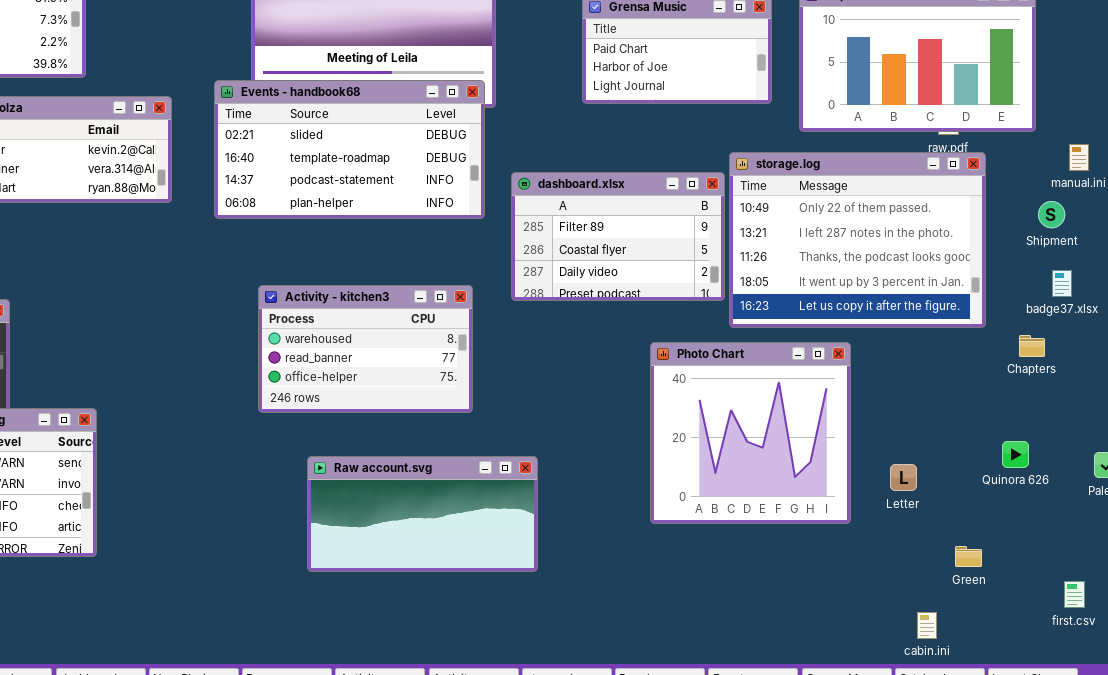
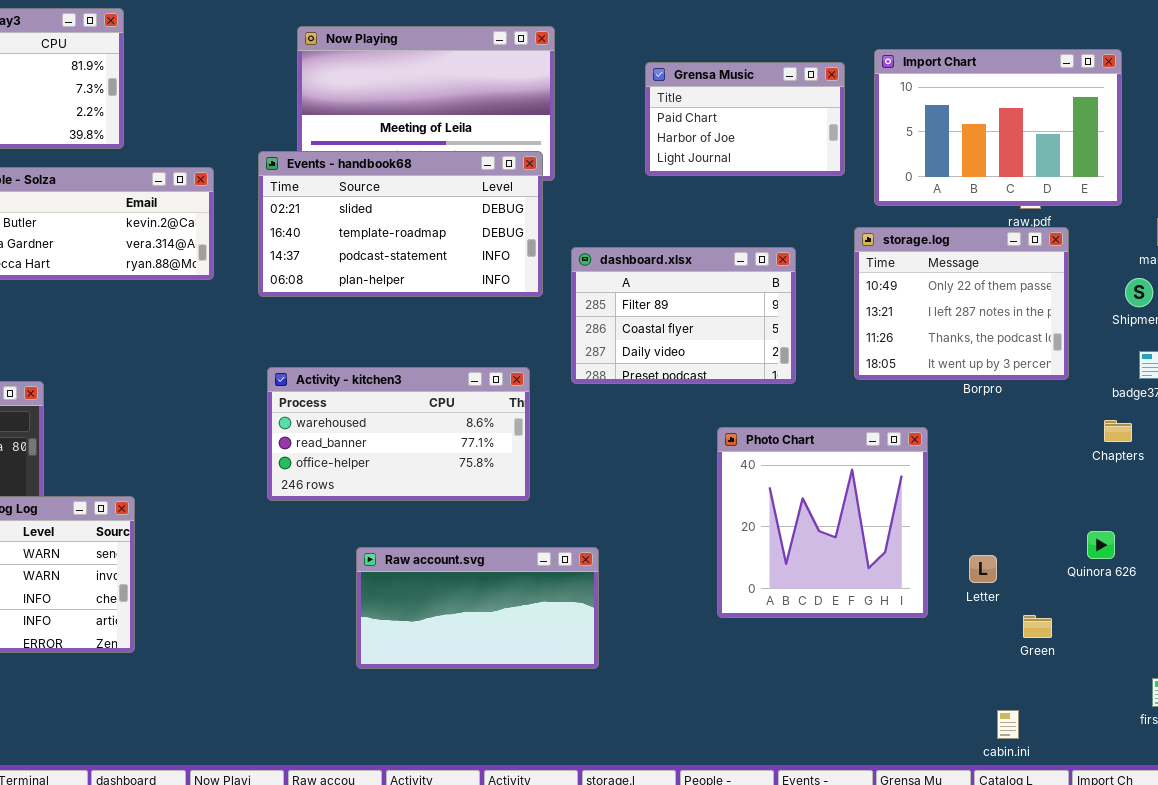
storage.log: [729,152,986,328] -> [854,227,1069,380], resized
Activity - kitchen3: [258,285,473,413] -> [267,367,530,501], resized
Green: [955,546,982,567] -> [1023,615,1052,638], moved

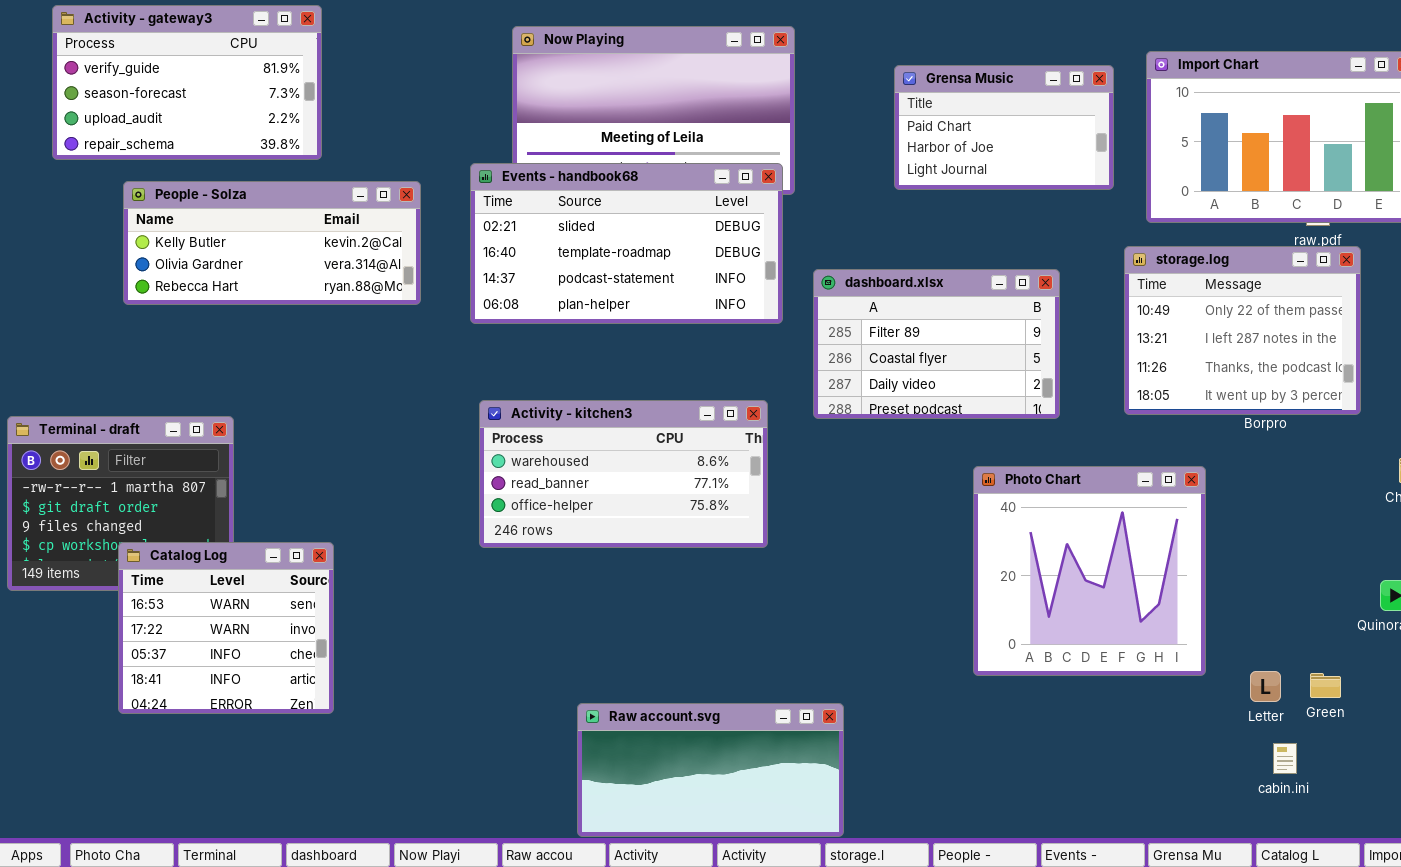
Raw account.svg: [356,547,599,669] -> [577,703,844,837], moved
Letter: [969,555,997,583] -> [1250,671,1281,702], moved
cabin.ini: [997,710,1019,739] -> [1273,743,1297,774], moved

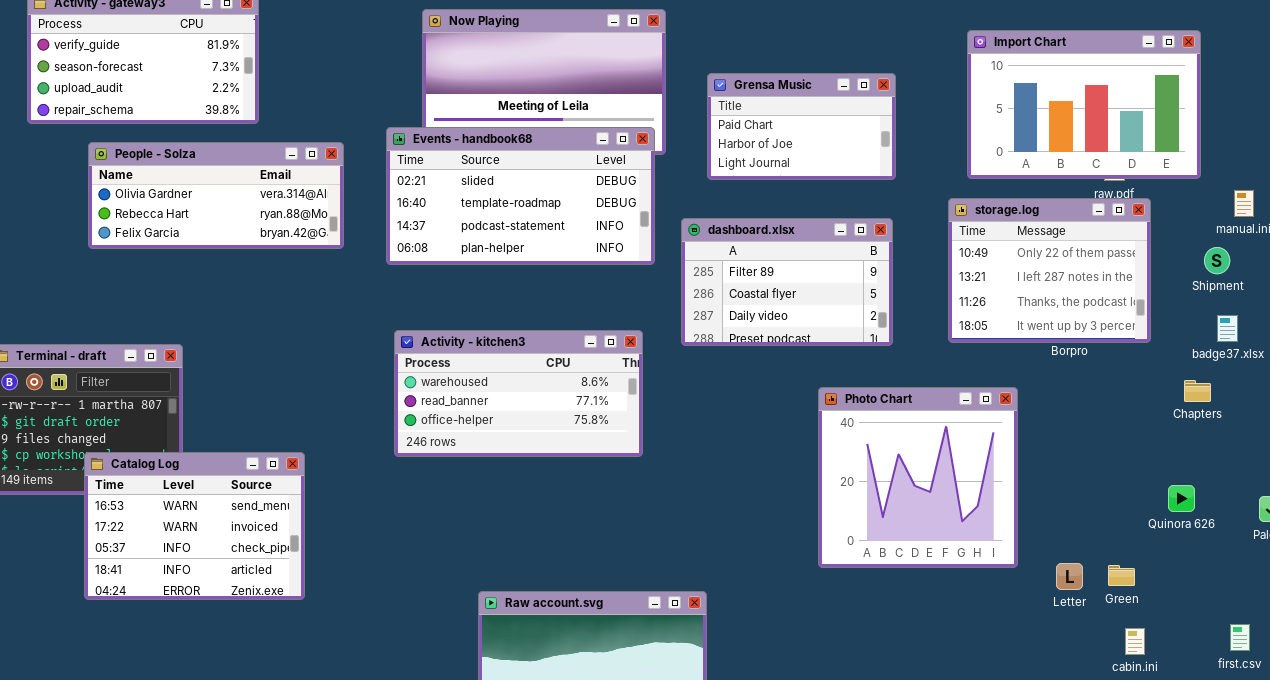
Grensa Music: [894,65,1114,190] -> [707,73,896,180], moved
People - Solza: [123,181,421,305] -> [88,142,344,249], scrolled down 1 row
Catalog Log: [118,542,334,714] -> [84,452,305,600], resized
cabin.ini: [1273,743,1297,774] -> [1125,628,1145,655], moved

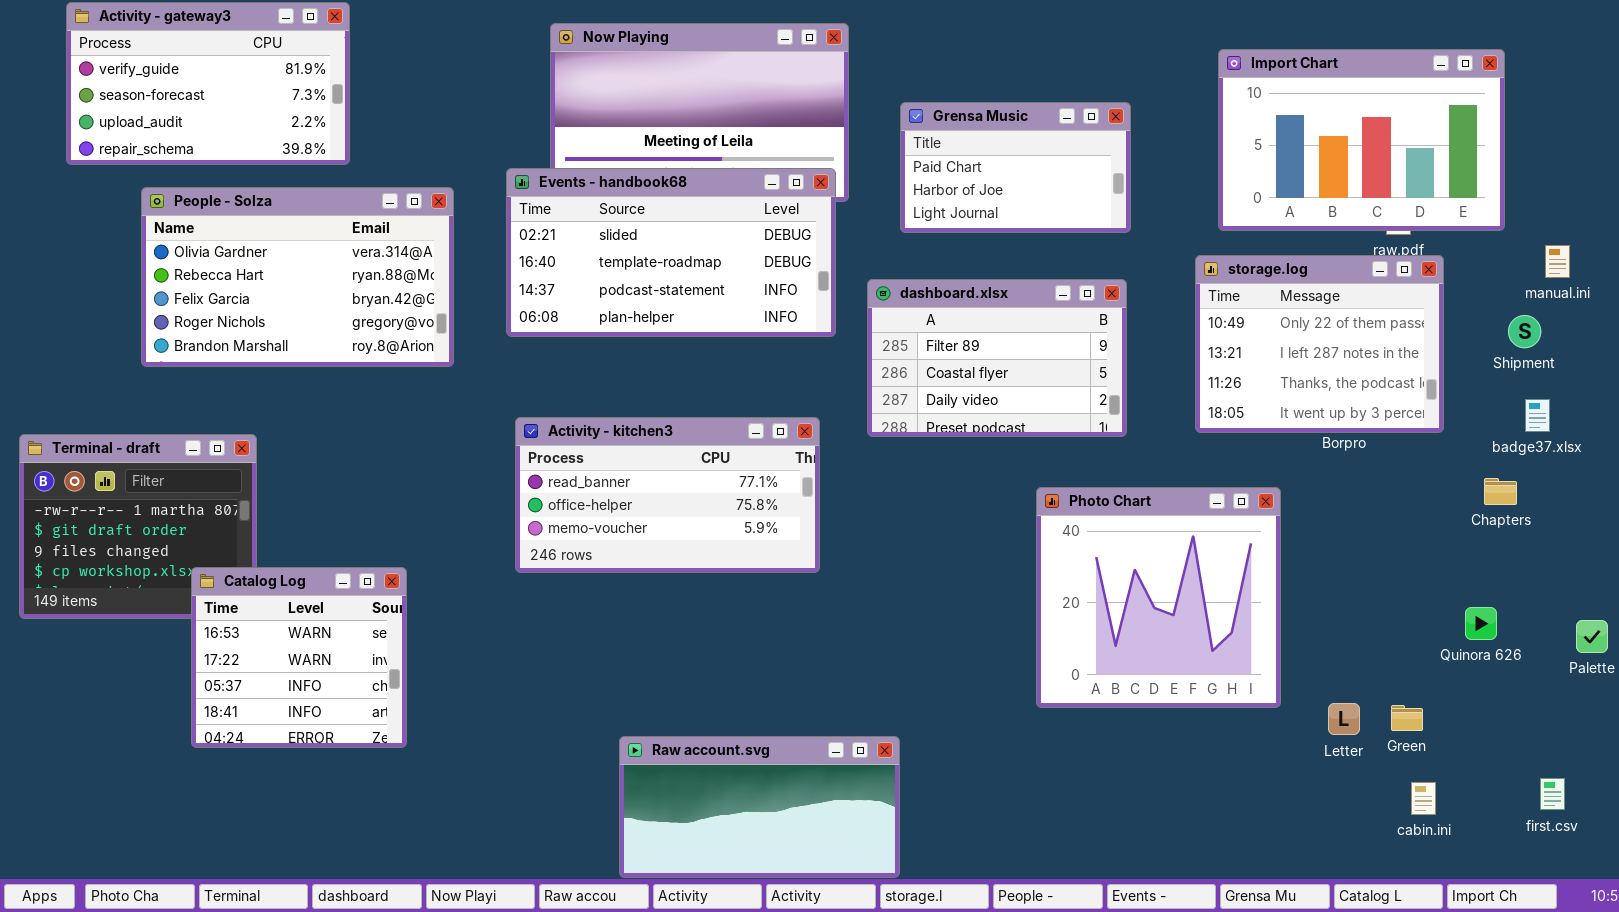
People - Solza: [88,142,344,249] -> [141,187,454,367], resized
Activity - kitchen3: [394,330,643,457] -> [515,417,820,573], scrolled down 1 row
Catalog Log: [84,452,305,600] -> [191,567,407,748], resized

